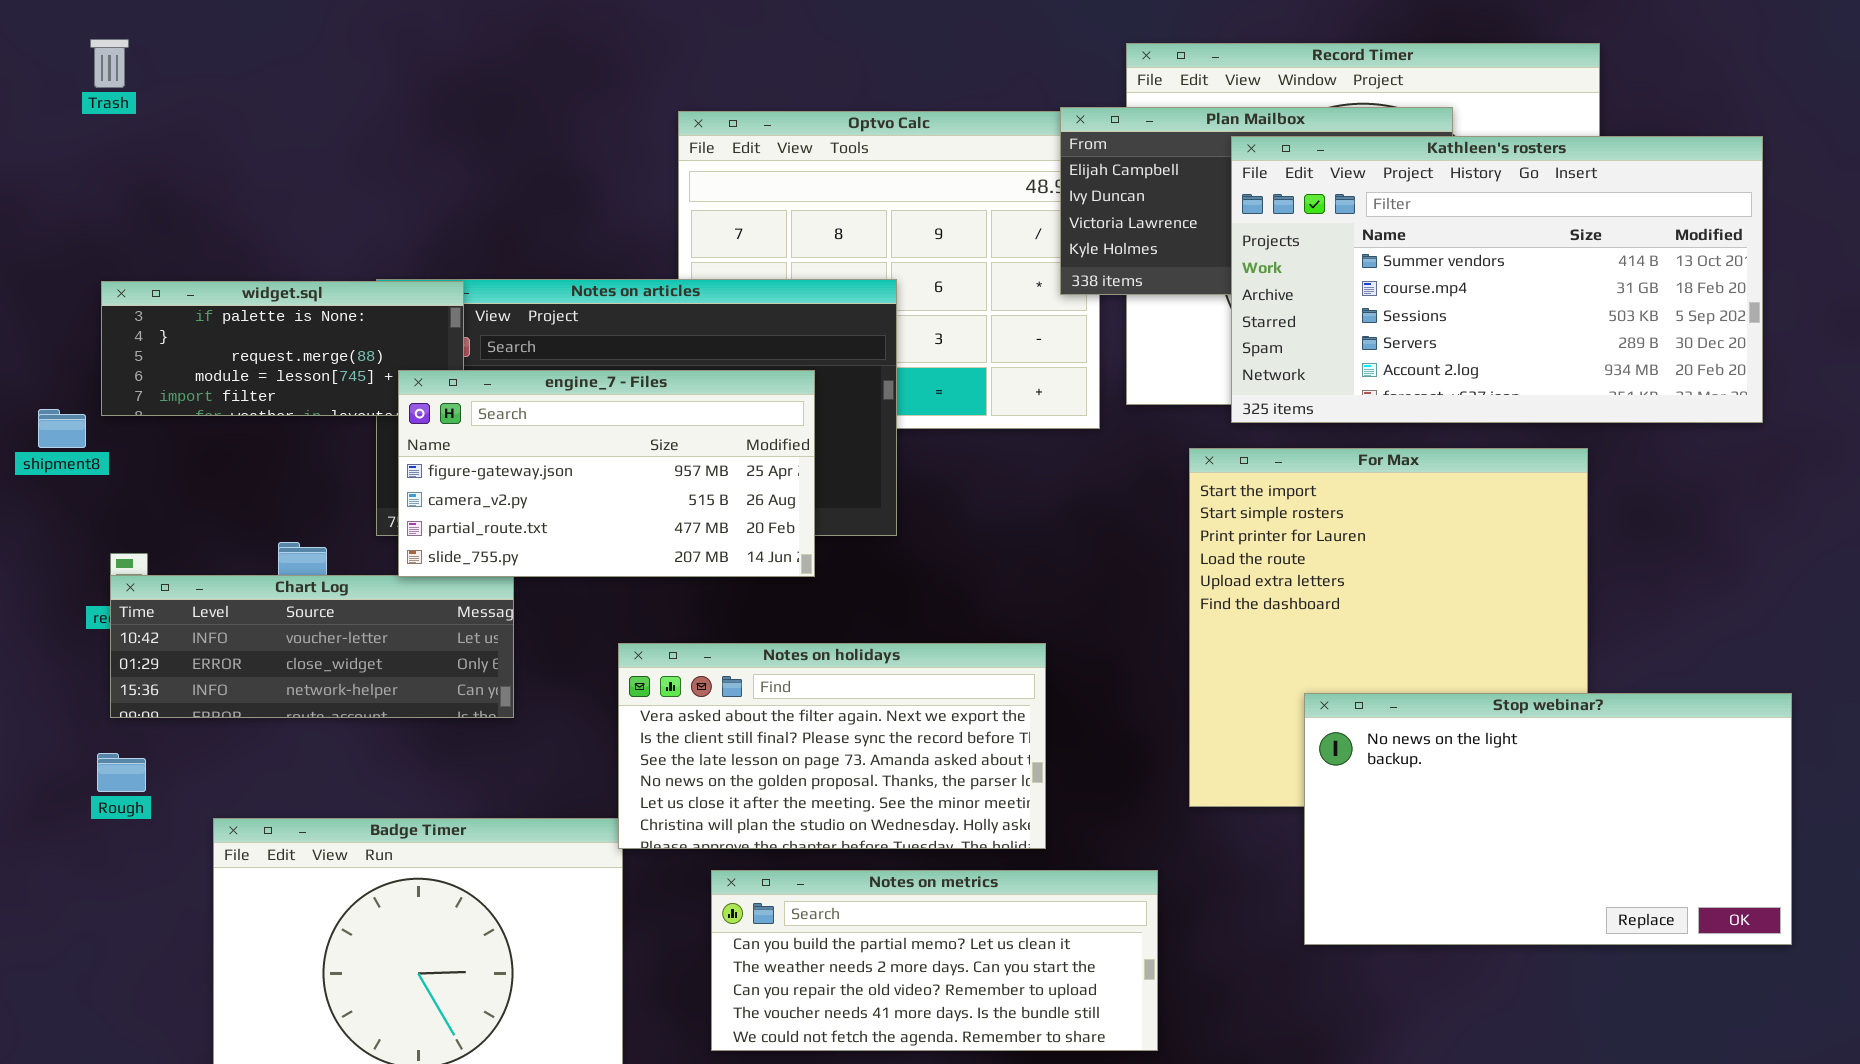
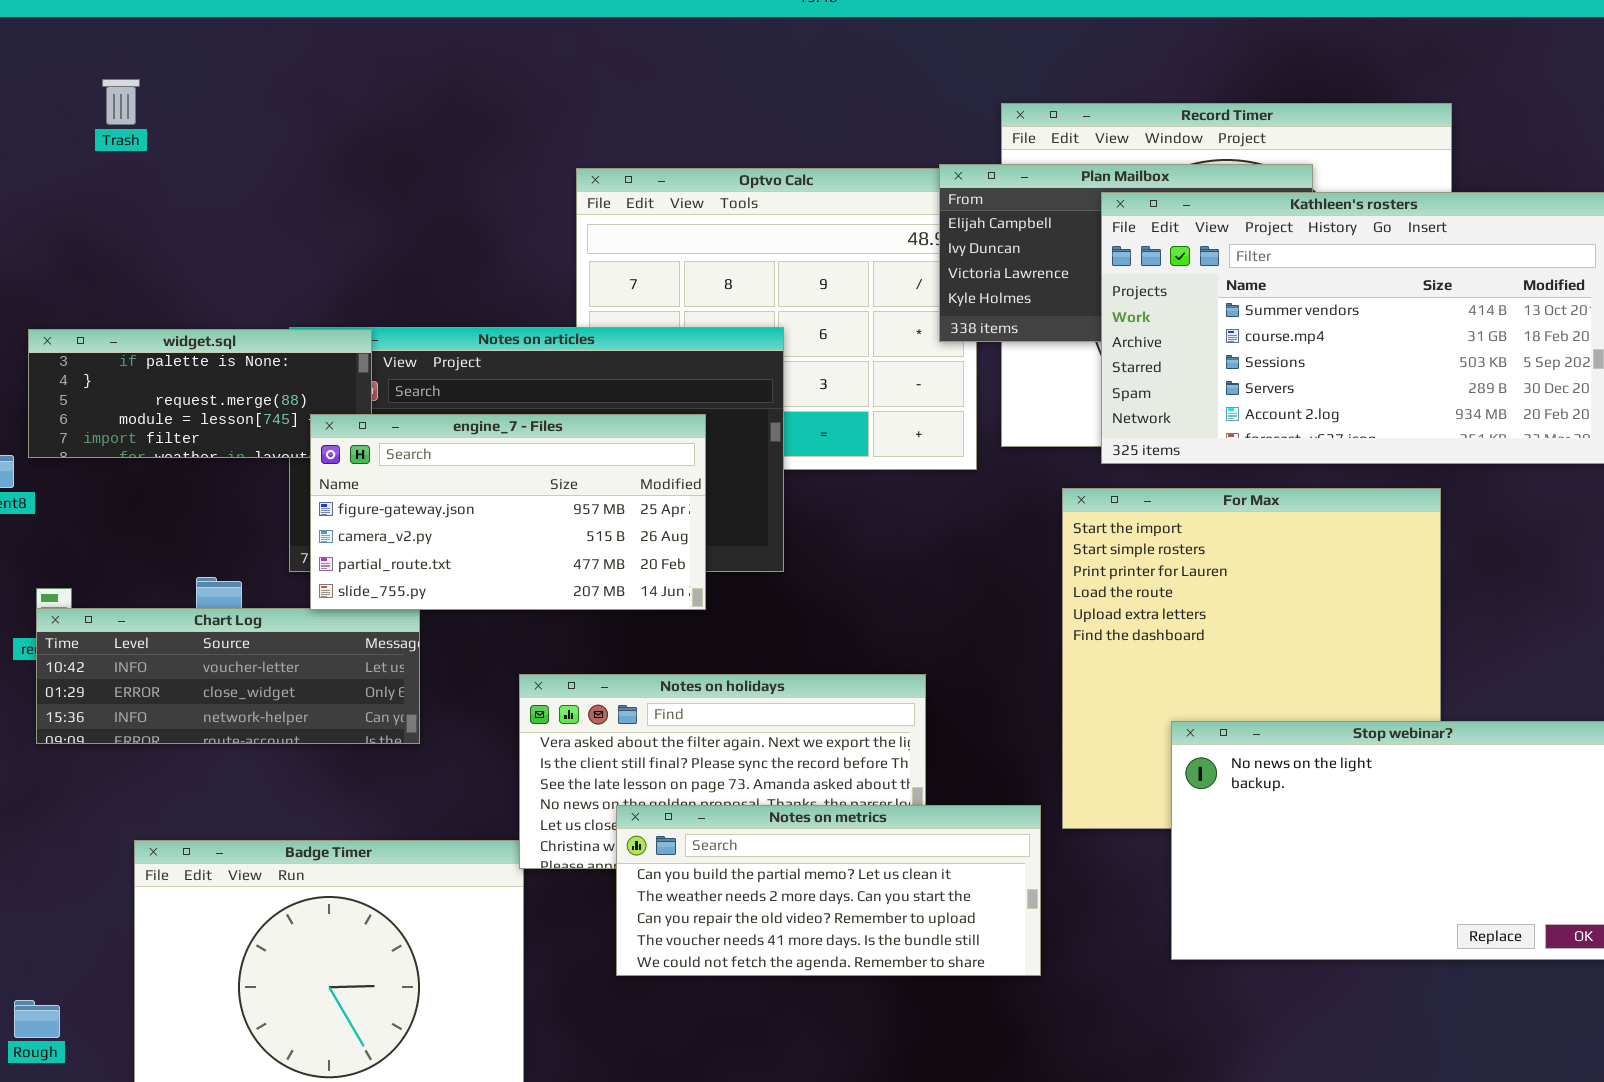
Trash: [90,39,129,88] -> [102,79,140,125], moved
Rough: [97,753,146,792] -> [14,1000,60,1038], moved
Notes on metrics: [711,870,1158,1051] -> [616,805,1041,976], moved

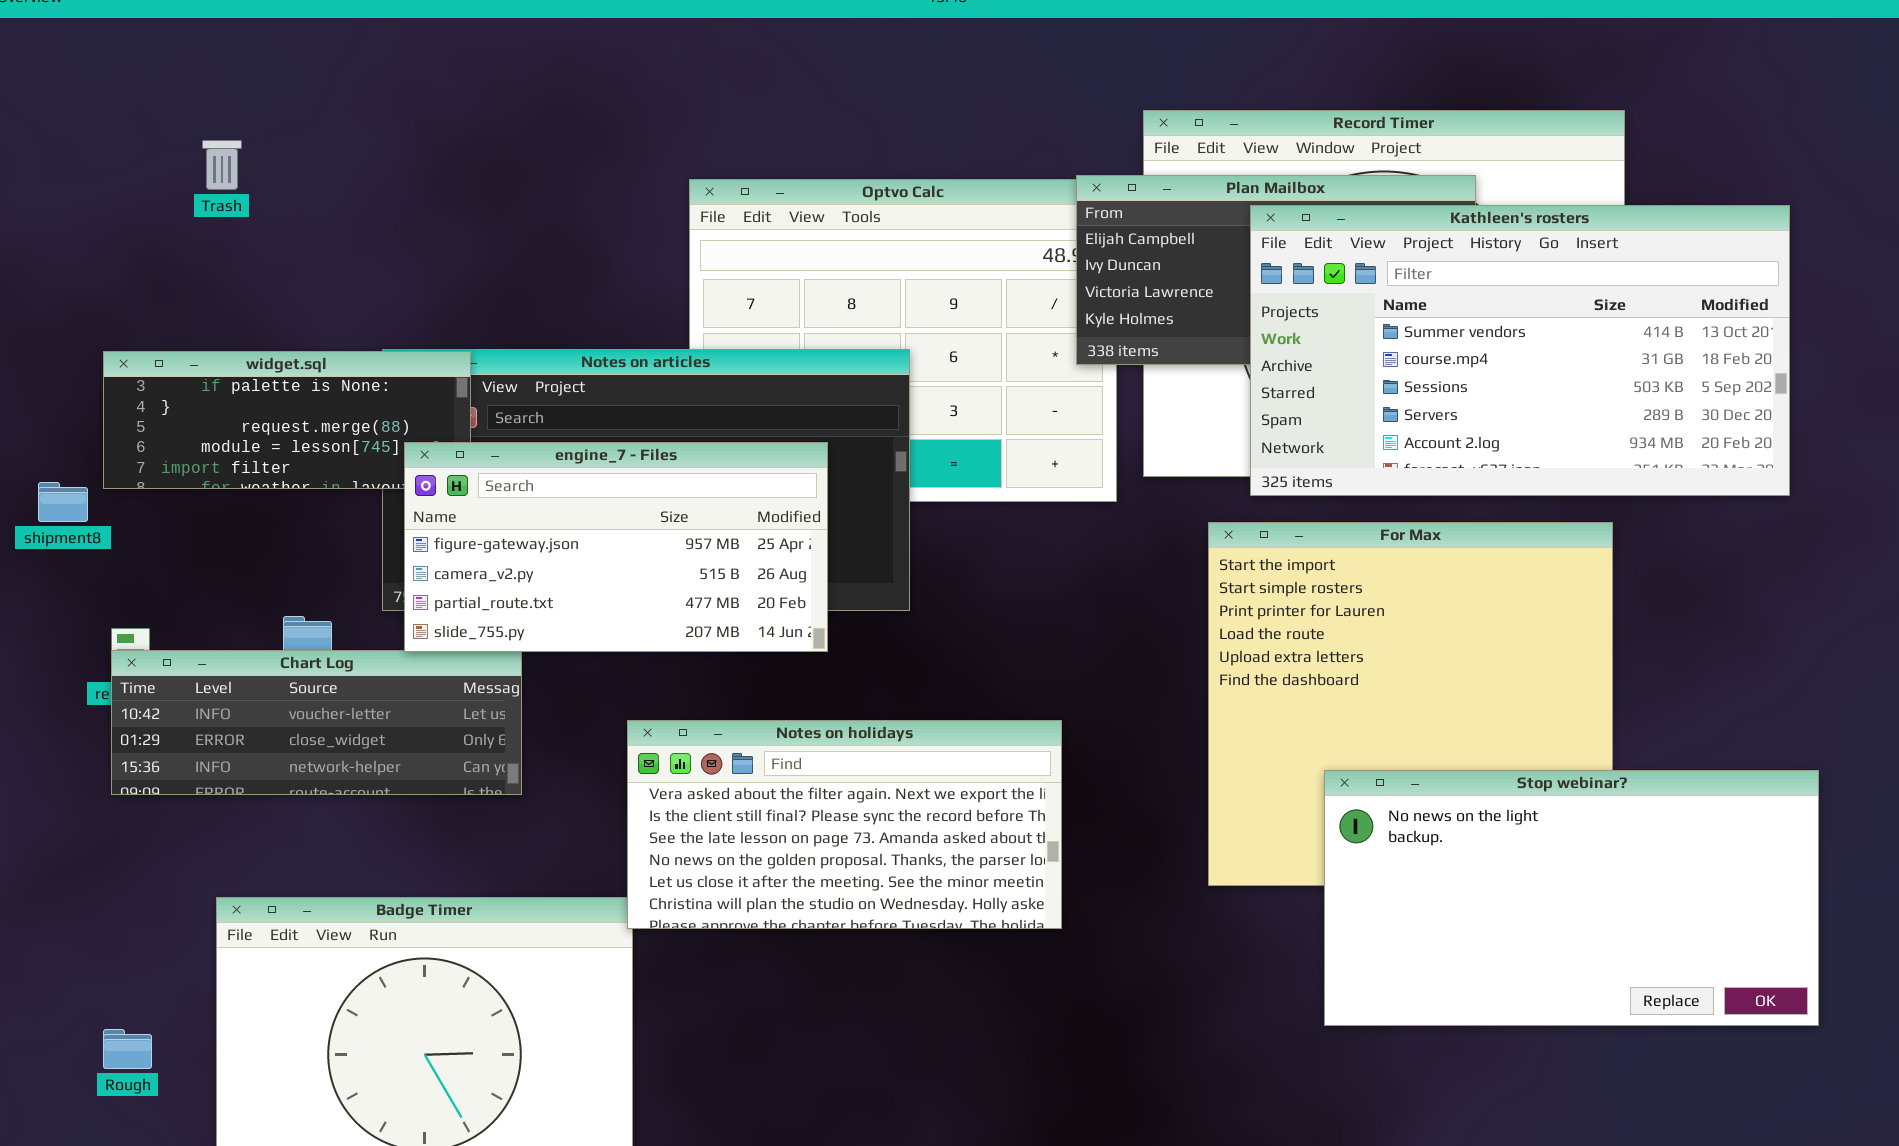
Trash: [102,79,140,125] -> [202,140,242,190], moved
Notes on metrics: [616,805,1041,976] -> none, closed
Rough: [14,1000,60,1038] -> [103,1029,152,1069], moved

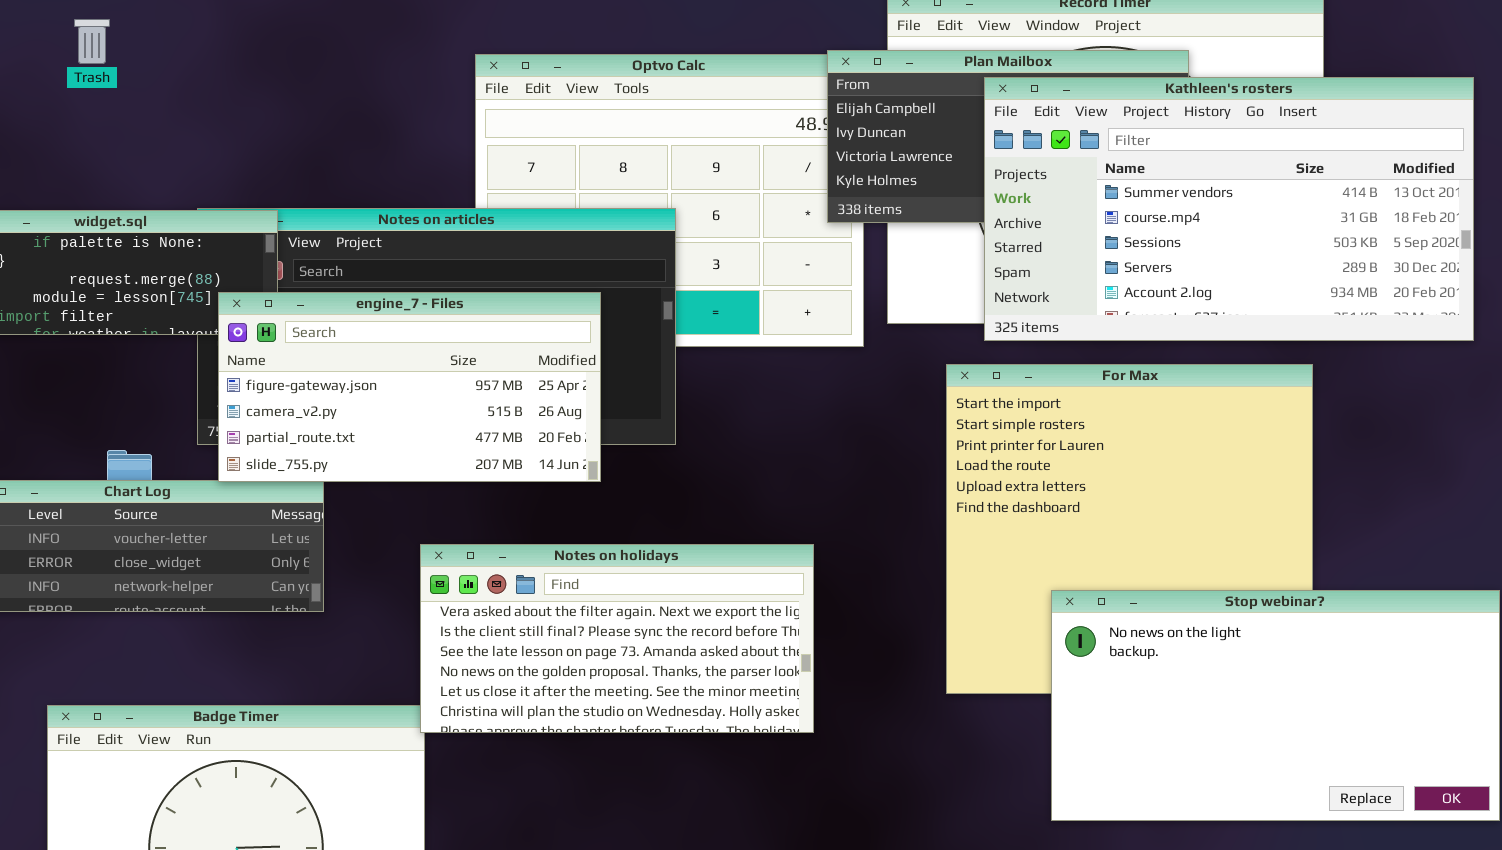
Trash: [202,140,242,190] -> [74,19,110,64], moved

